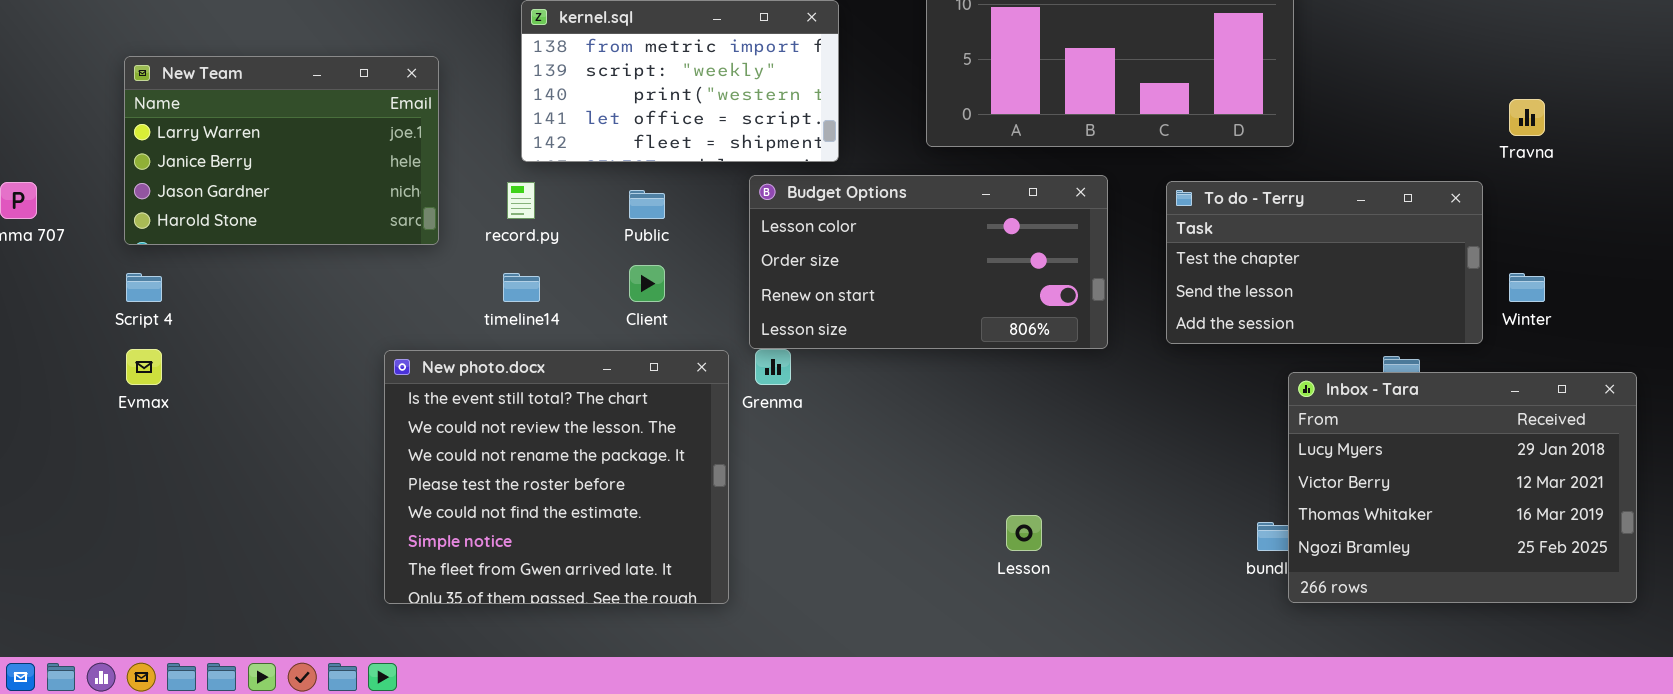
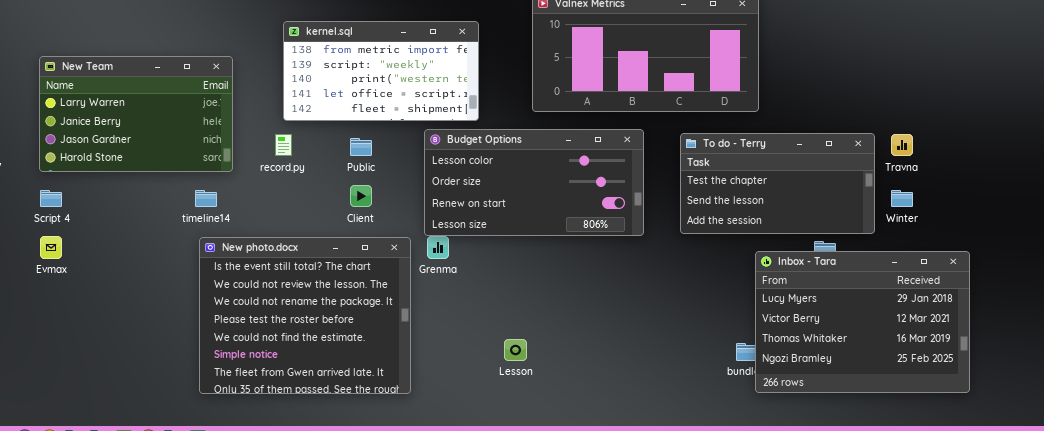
Travna: [1509,99,1545,136] -> [891,134,913,156], moved
timeline14: [503,273,540,302] -> [195,190,217,207], moved
Lesson: [1006,515,1042,551] -> [504,339,527,361], moved

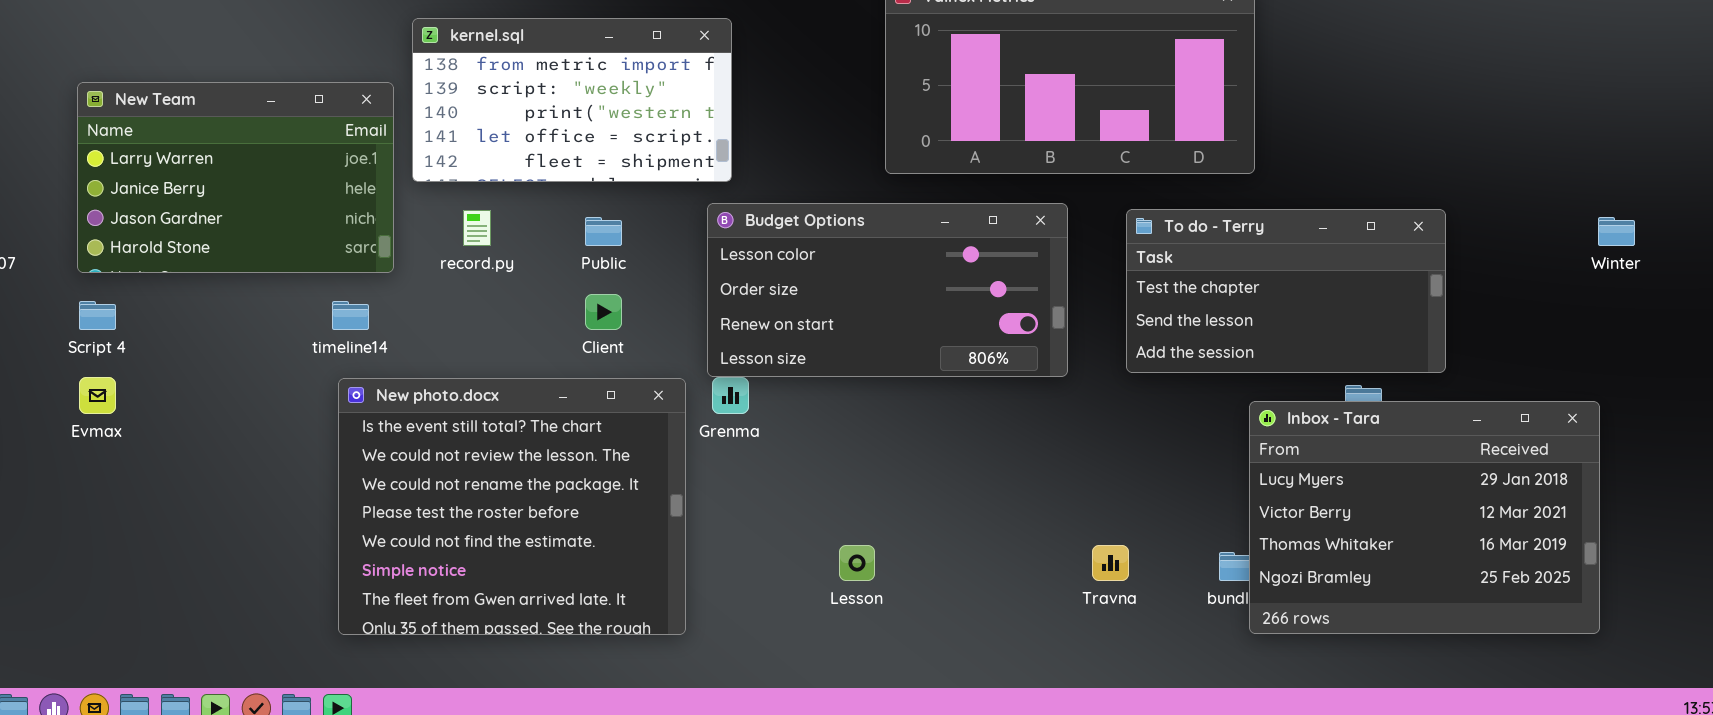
kernel.sql: [283,21,479,121] -> [412,18,732,182], moved
Travna: [891,134,913,156] -> [1092,545,1129,581], moved
Winter: [891,190,913,207] -> [1598,217,1635,246], moved

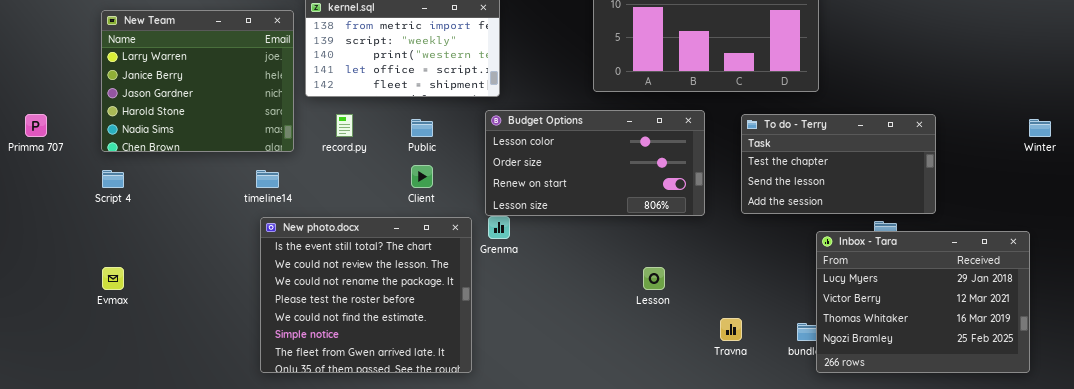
New Team: [77,82,394,273] -> [101,10,294,152], resized
Evmax: [79,377,116,414] -> [102,267,124,290], moved
Lesson: [839,545,875,581] -> [643,267,665,290], moved

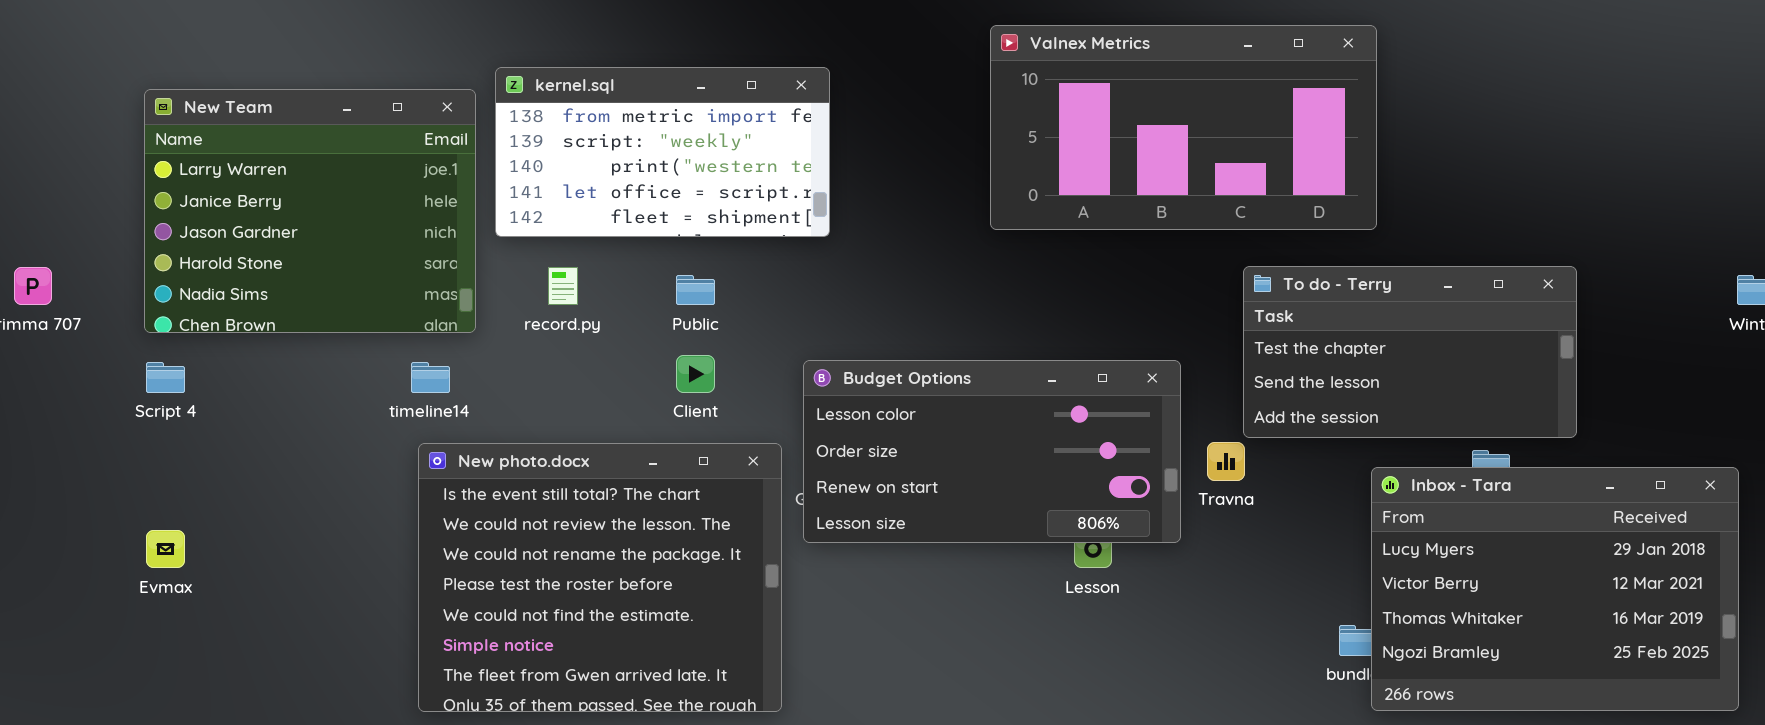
Budget Options: [485,110,705,216] -> [803,360,1181,543], moved
Travna: [720,318,742,341] -> [1207,442,1245,481], moved

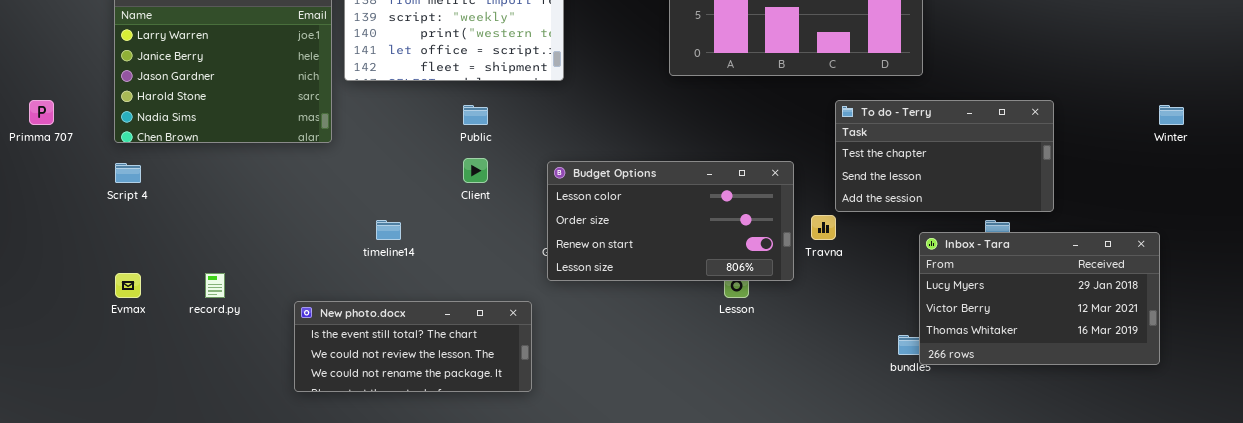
record.py: [548,267,578,305] -> [205,273,225,298], moved
timeline14: [411,362,450,393] -> [376,220,401,240], moved
New photo.docx: [418,443,782,712] -> [294,301,532,392], resized
Inbox - Tara: [1371,467,1739,711] -> [919,232,1160,365], resized

